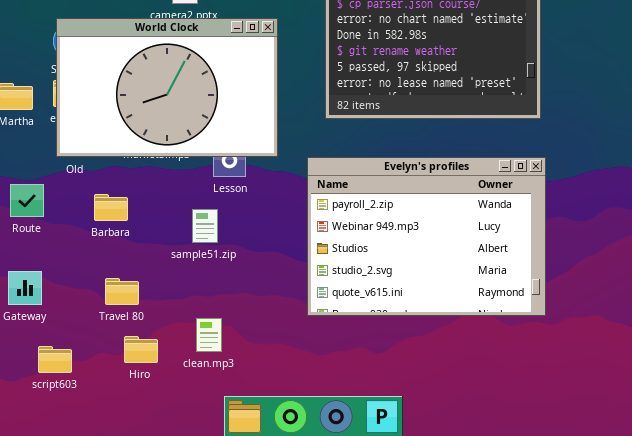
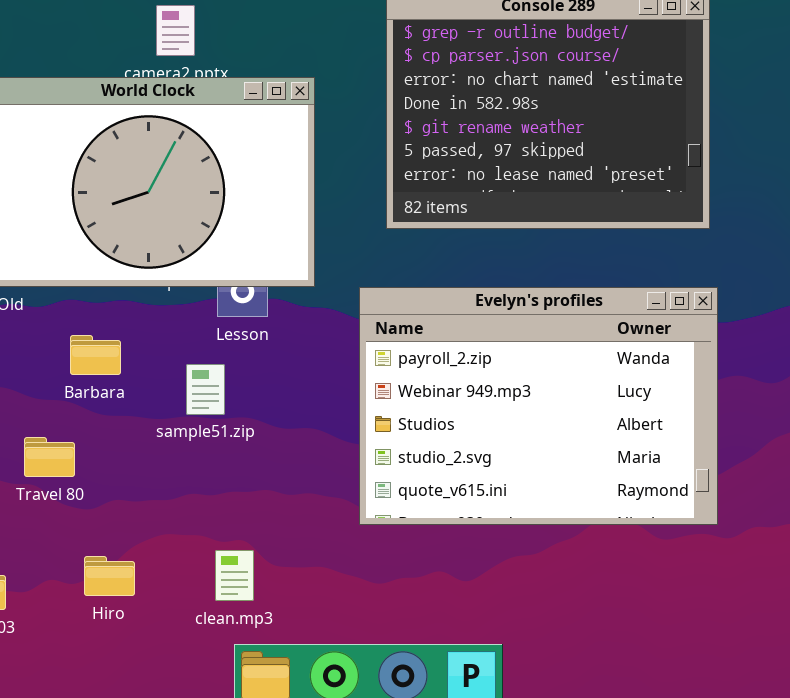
Barbara: [94,194,128,221] -> [70,335,121,375], moved
Travel 80: [105,278,139,305] -> [24,437,75,477], moved
clean.mp3: [196,318,222,352] -> [215,550,254,601], moved

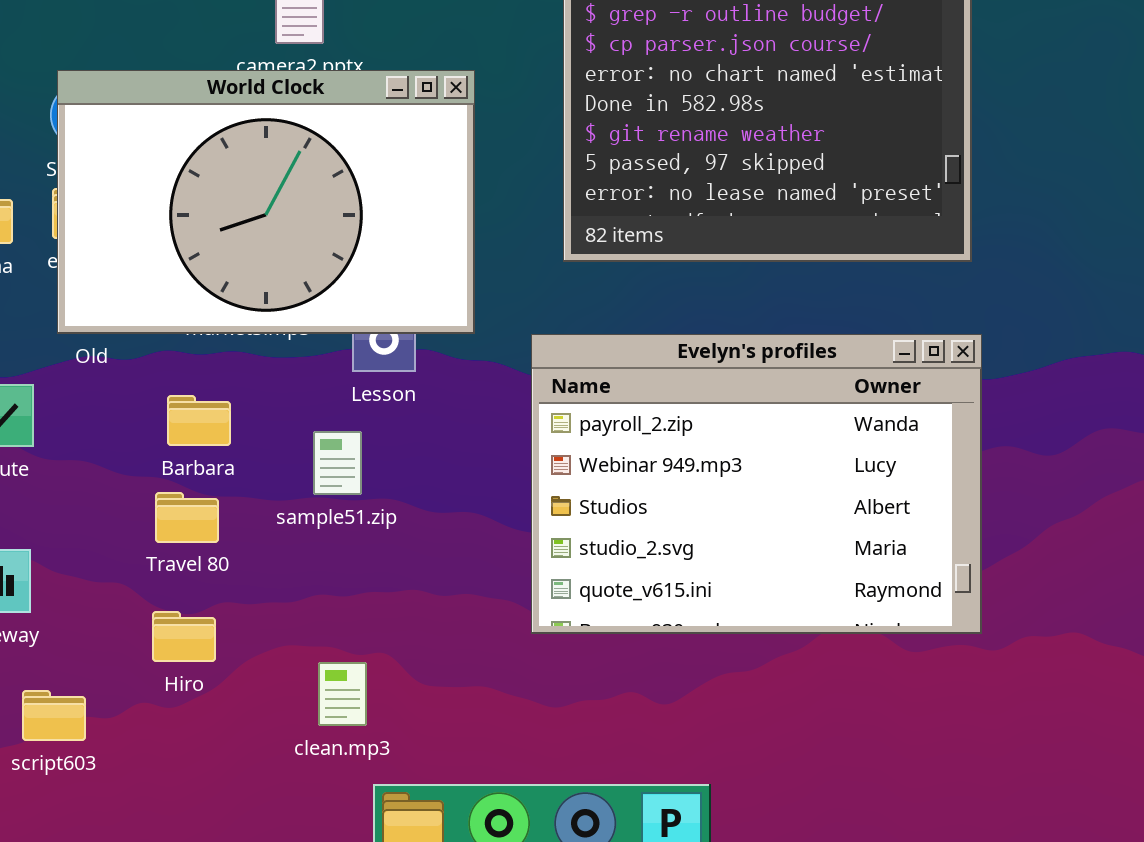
Travel 80: [24,437,75,477] -> [155,492,219,543], moved
clean.mp3: [215,550,254,601] -> [318,662,367,726], moved
Hiro: [84,556,135,596] -> [152,611,216,662], moved

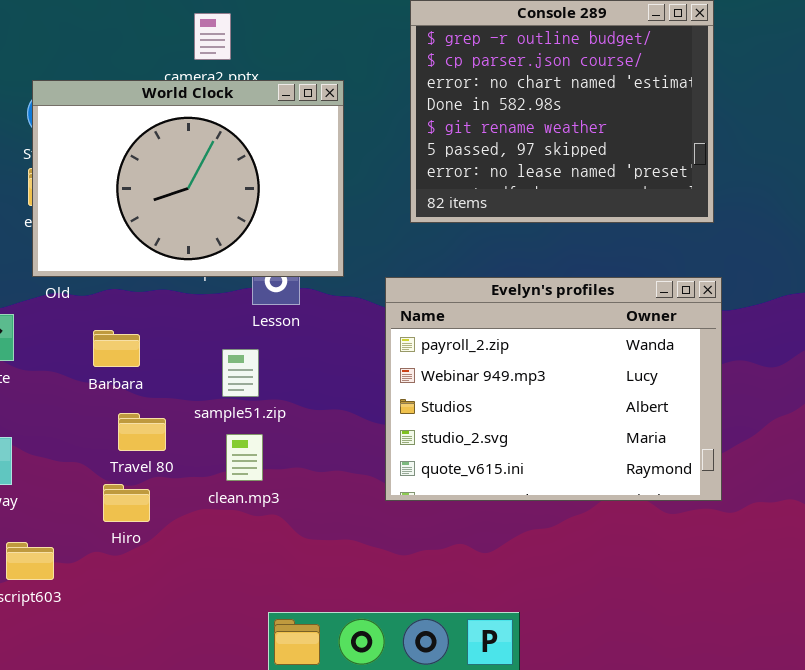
Barbara: [167,395,231,446] -> [93,330,140,367], moved
Travel 80: [155,492,219,543] -> [118,413,166,451], moved
clean.mp3: [318,662,367,726] -> [226,434,263,481], moved

